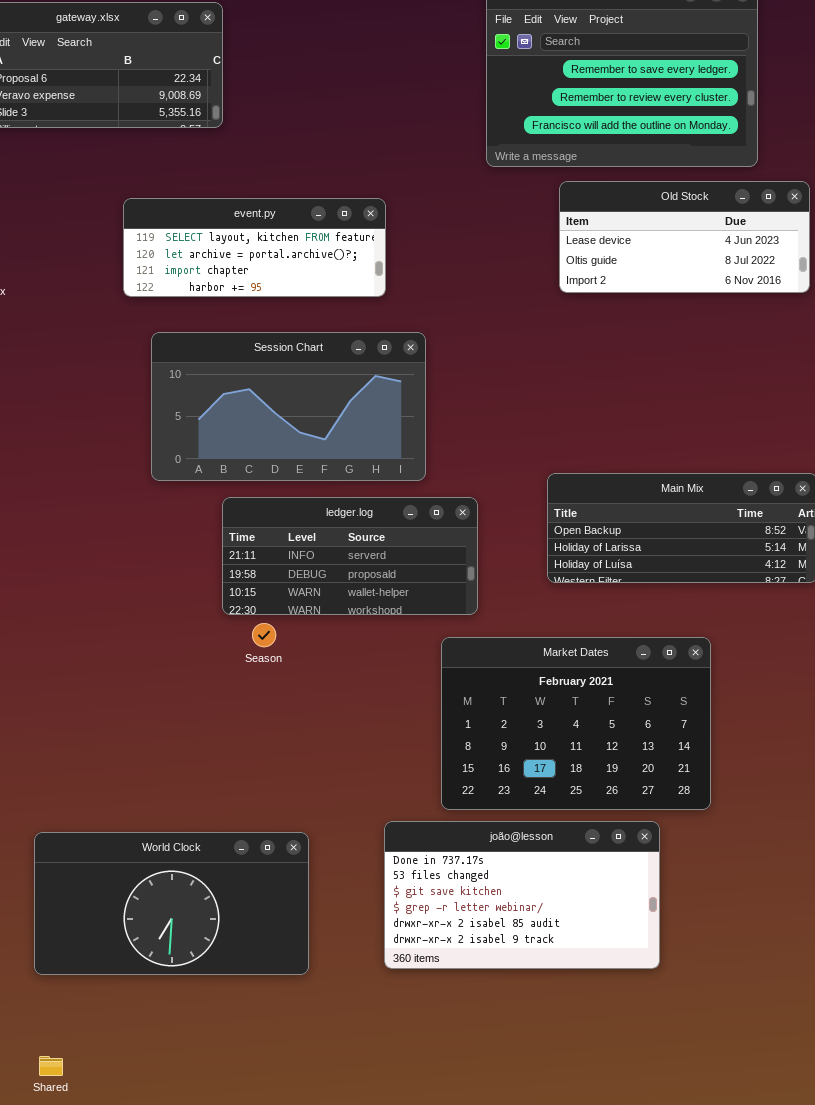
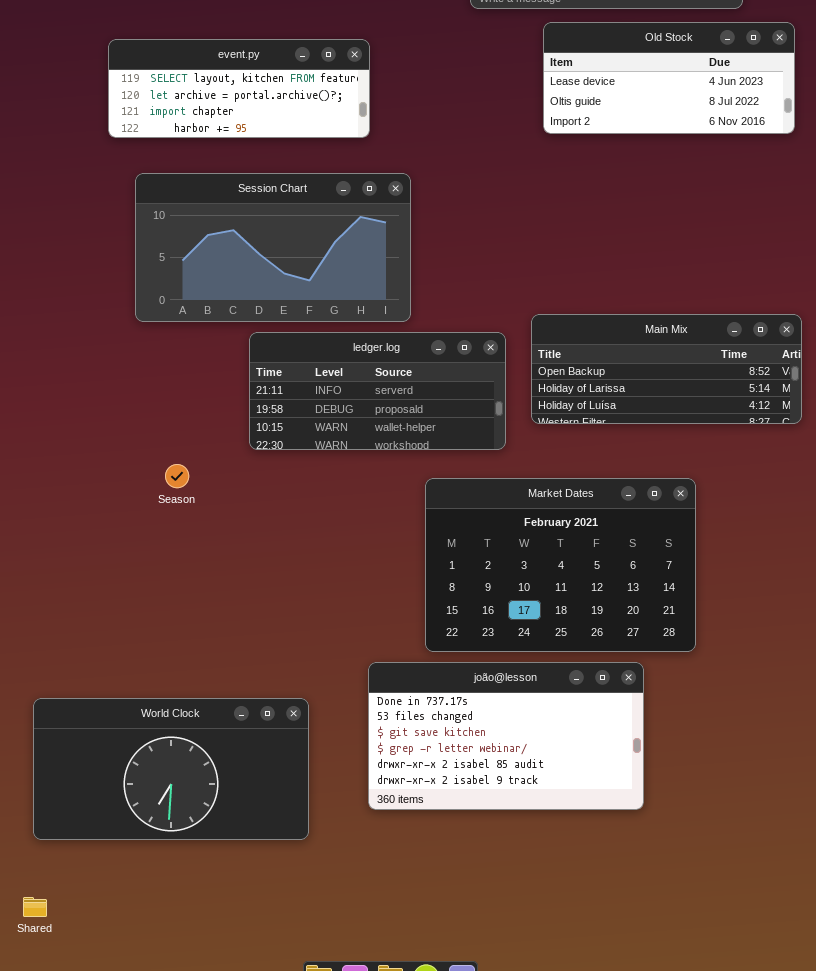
ledger.log: [222,497,478,615] -> [249,332,506,450], moved
Season: [252,623,276,647] -> [165,464,189,488], moved
World Clock: [34,832,309,975] -> [33,698,309,840], moved

